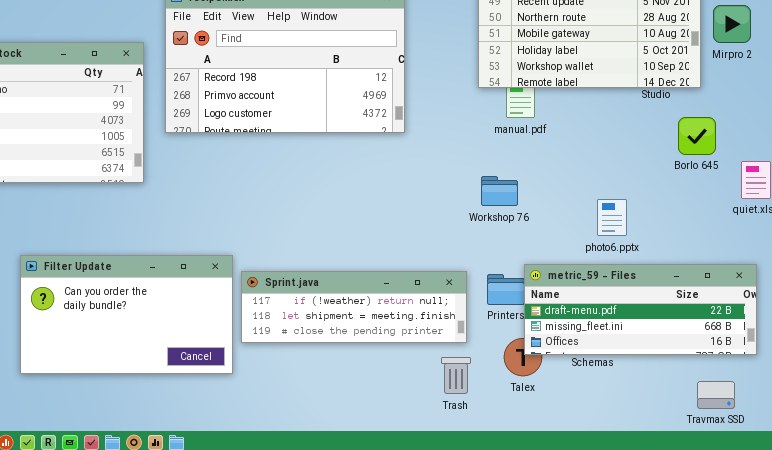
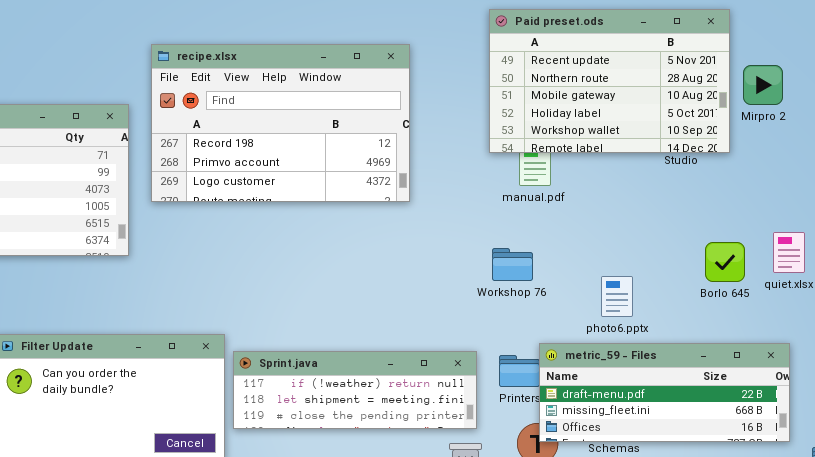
Borlo 645: [678,117,716,155] -> [705,242,745,282], moved
photo6.pptx: [597,199,627,236] -> [601,276,633,317], moved

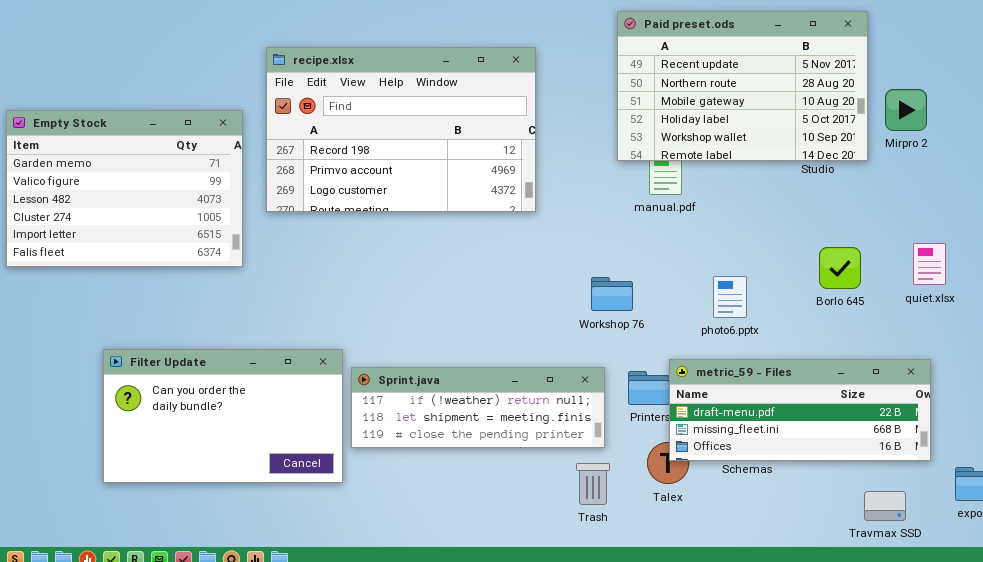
Mirpro 2: [743,65,783,105] -> [885,89,927,131], moved
Borlo 645: [705,242,745,282] -> [819,247,861,289], moved
Workshop 76: [492,248,533,281] -> [591,277,633,311], moved
photo6.pptx: [601,276,633,317] -> [713,276,747,318], moved

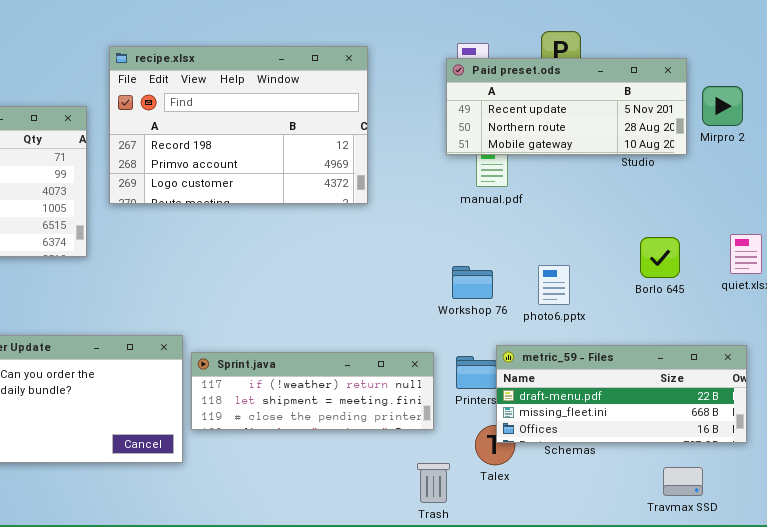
Paid preset.ods: [617,11,868,161] -> [446,58,687,155], resized
Workshop 76: [591,277,633,311] -> [452,266,493,299], moved
Trash: [576,463,610,505] -> [417,463,450,503], moved
Travmax SSD: [864,491,906,521] -> [663,467,703,496], moved

